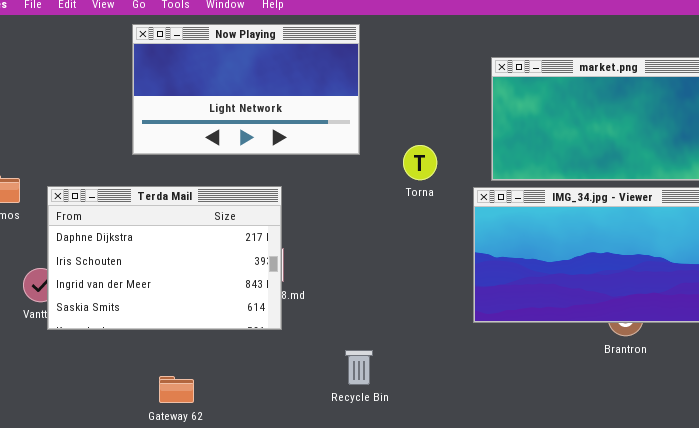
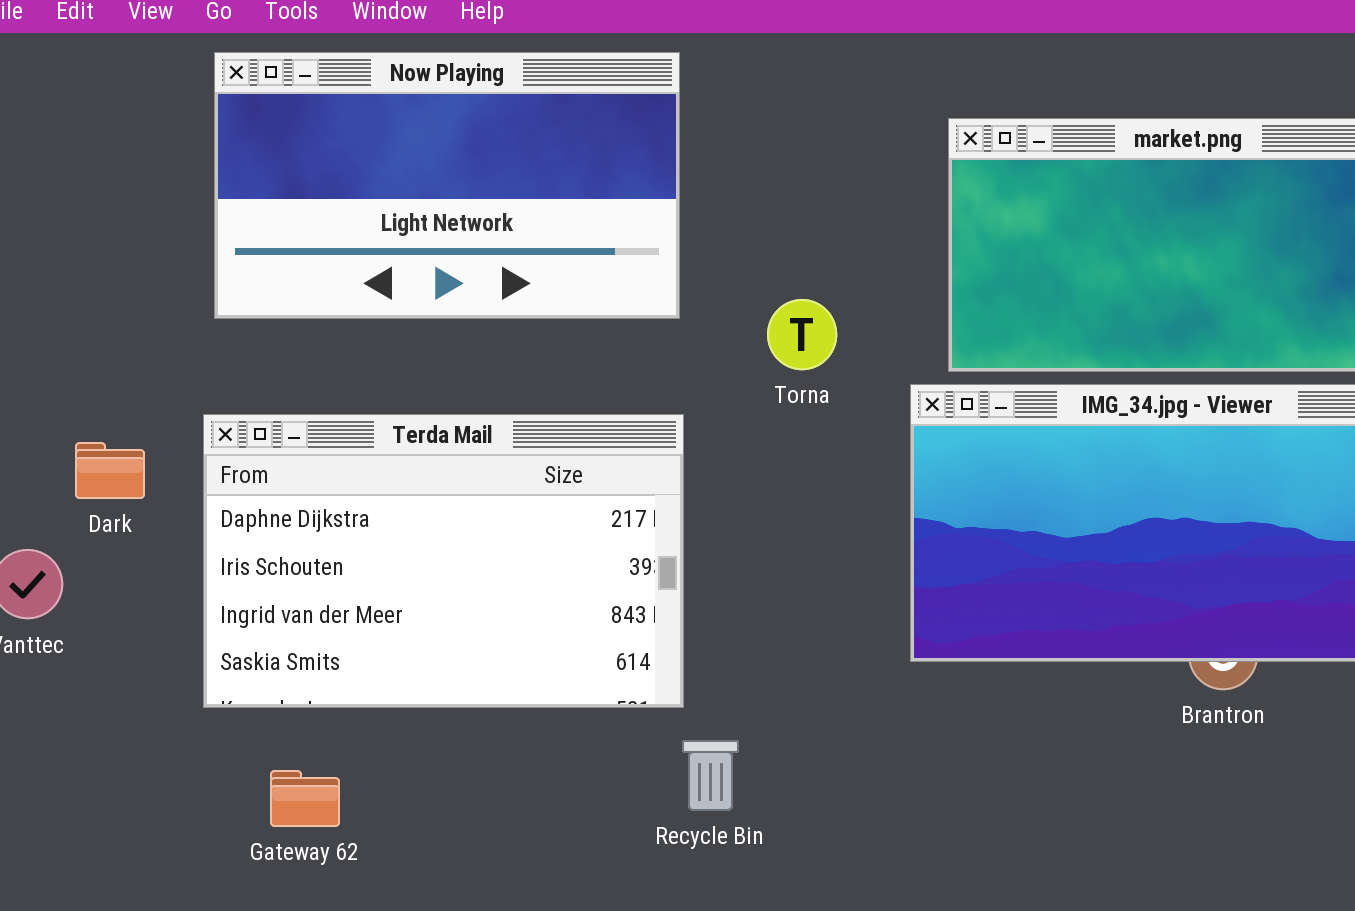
Terda Mail: [47,186,282,330] -> [203,414,684,708], moved
Recycle Bin: [345,350,373,385] -> [682,740,739,811], moved

